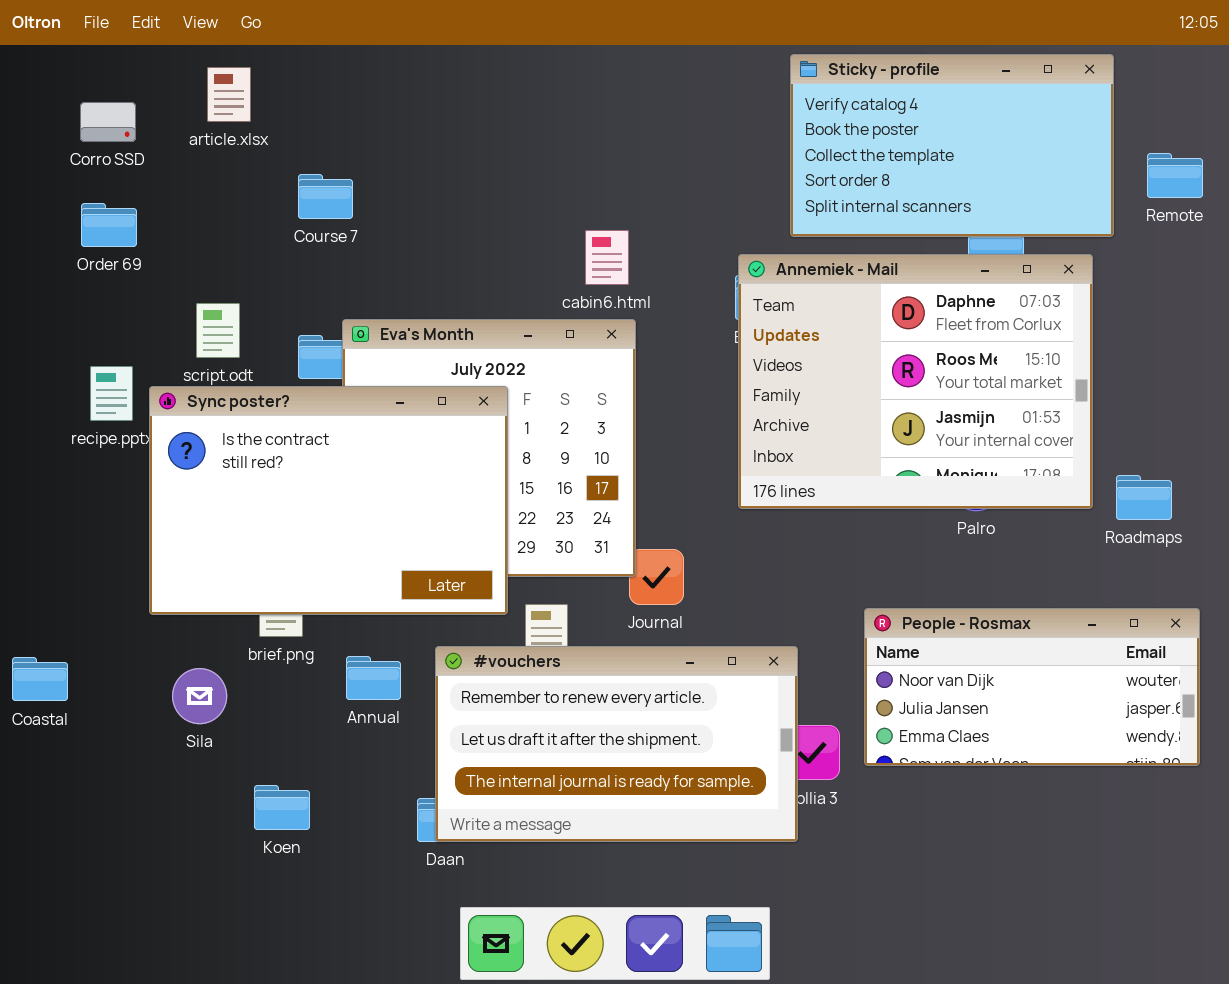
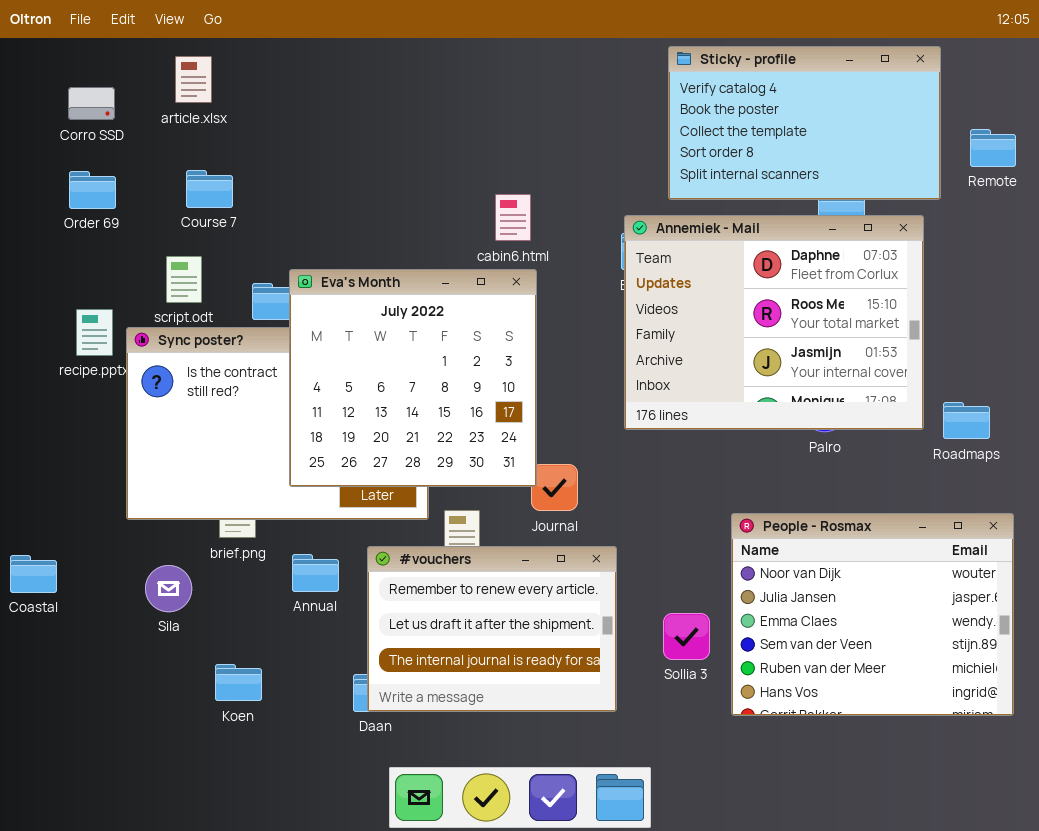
Course 7: [298,174,353,219] -> [186,170,233,208], moved
Eva's Month: [342,319,636,577] -> [289,269,537,487], raised
People - Rosmax: [864,608,1200,766] -> [731,513,1014,716], resized
#vouchers: [435,646,798,842] -> [367,546,617,712], resized

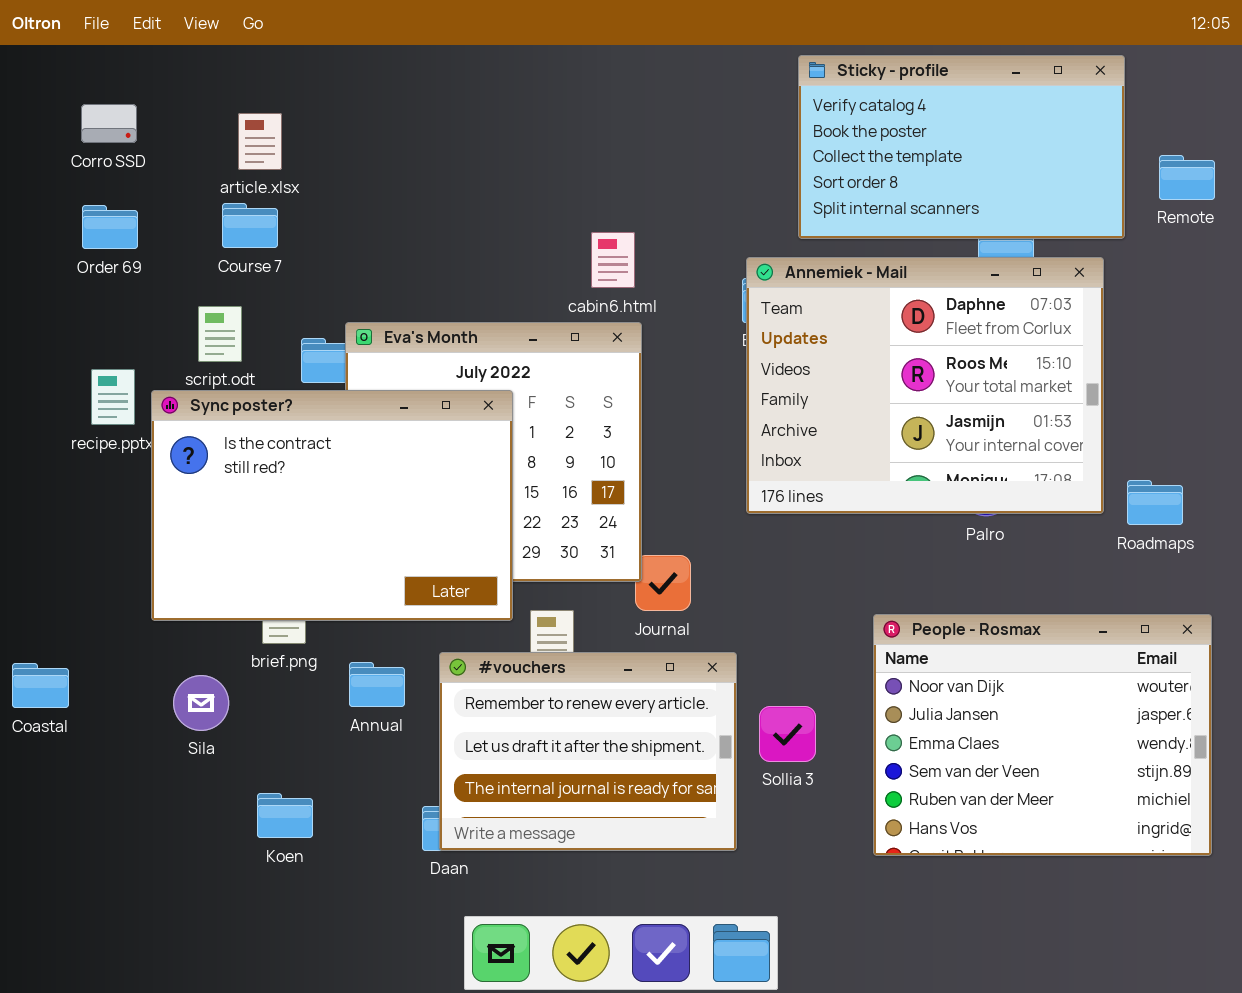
article.xlsx: [175,56,212,103] -> [238,113,282,170], moved
Sync poster?: [126,327,429,520] -> [151,390,513,621], raised
Sollia 3: [663,613,710,660] -> [759,706,816,762], moved

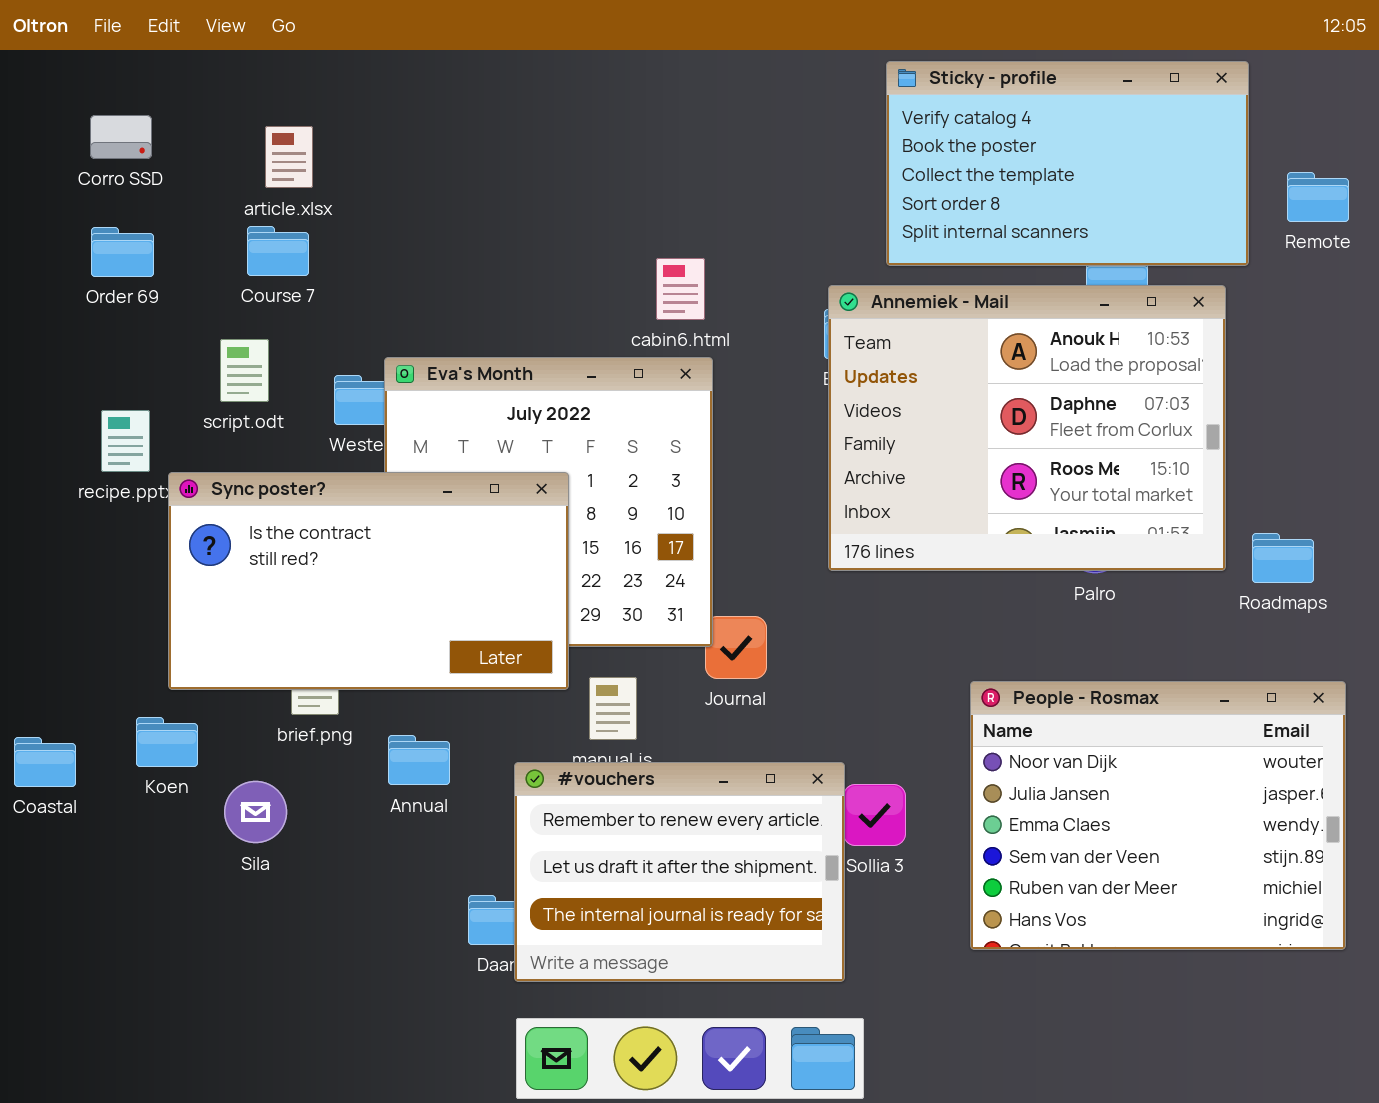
Annemiek - Mail: [746,257,1104,514] -> [828,285,1226,571], scrolled up 1 row
Sync poster?: [151,390,513,621] -> [168,472,569,690], resized
#vouchers: [439,652,737,851] -> [514,762,845,982], moved
Sila: [173,675,229,731] -> [224,781,287,843], moved
Koen: [257,793,313,838] -> [136,717,198,767], moved

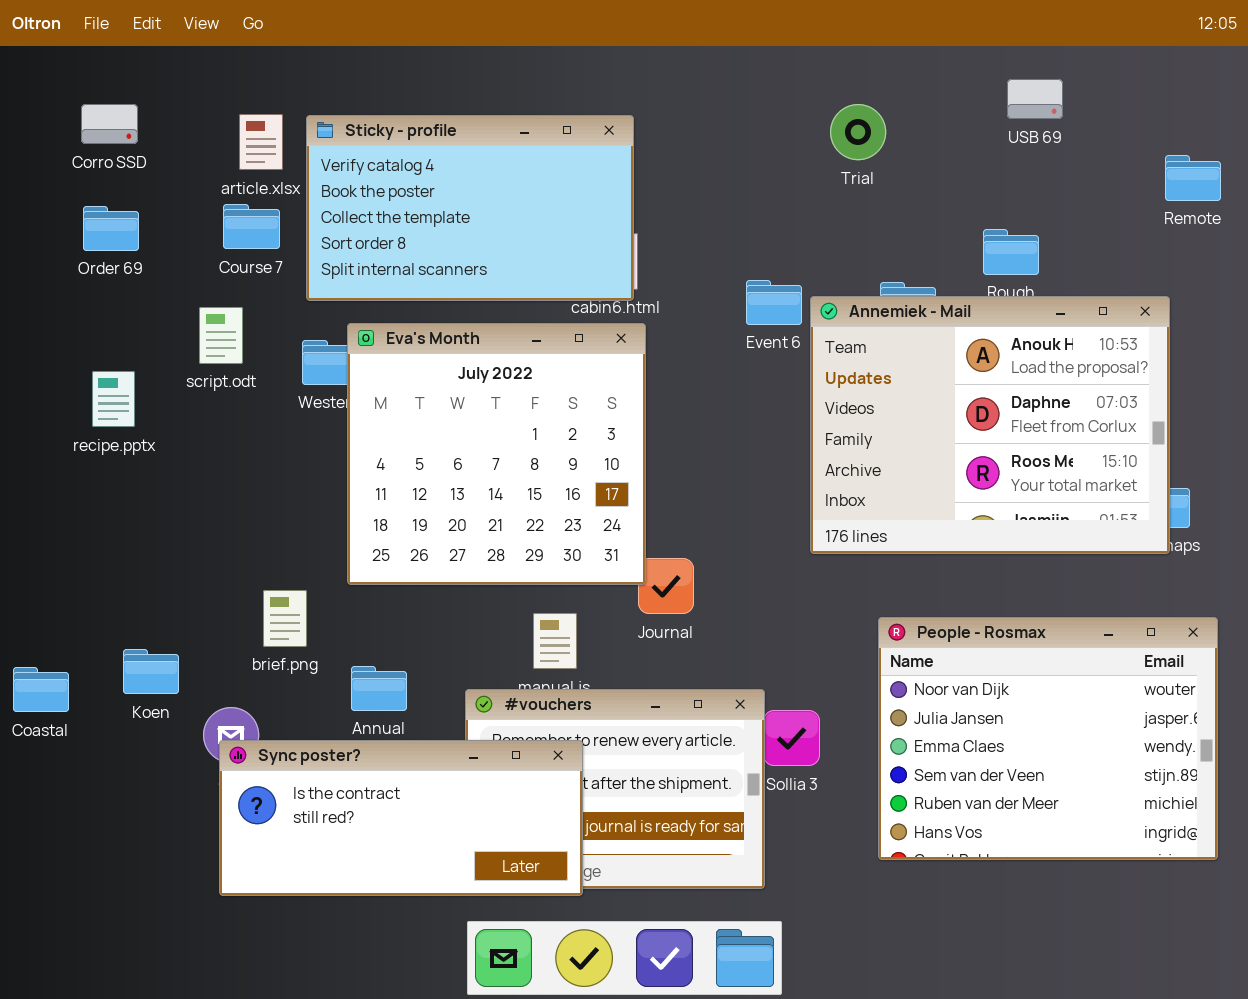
Sticky - profile: [886,61,1249,266] -> [306,115,634,301], moved
Annemiek - Mail: [828,285,1226,571] -> [810,296,1170,554], moved
Sync poster?: [168,472,569,690] -> [219,740,583,896], moved, resized

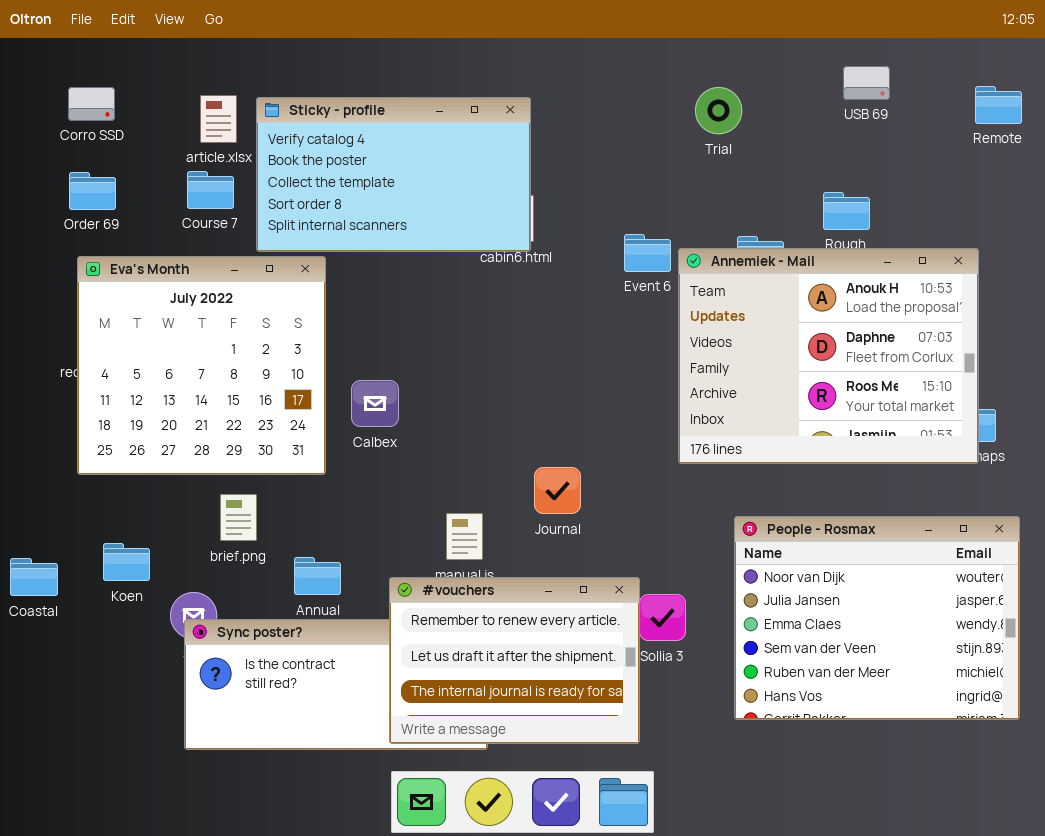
Remote: [1165,155,1221,201] -> [975,86,1022,124], moved
Eva's Month: [347,323,646,585] -> [77,256,326,475], moved
#vouchers: [465,689,765,889] -> [389,577,640,744], raised

